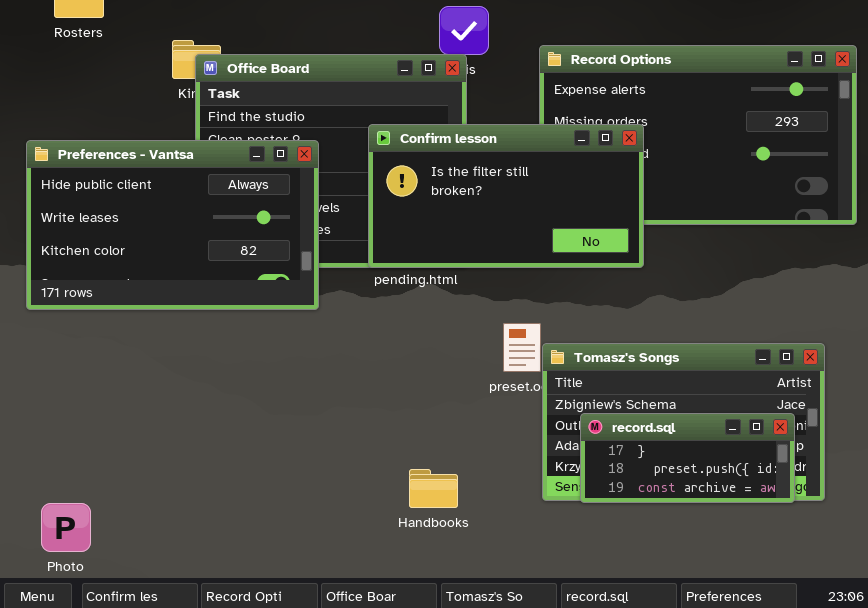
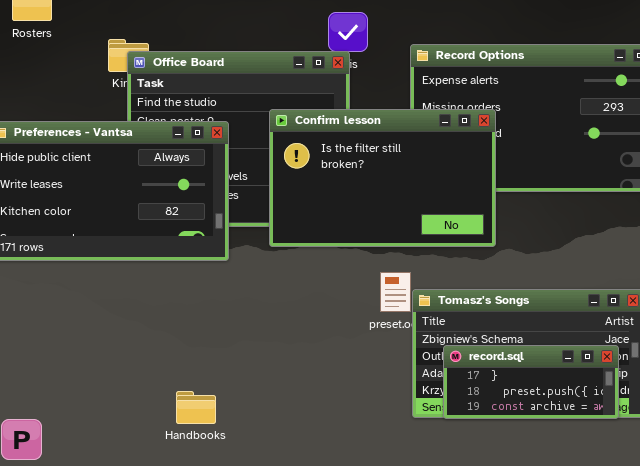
Confirm lesson: [368,124,644,268] -> [269,109,496,247], resized
Handbooks: [409,469,458,508] -> [176,391,216,424], moved

